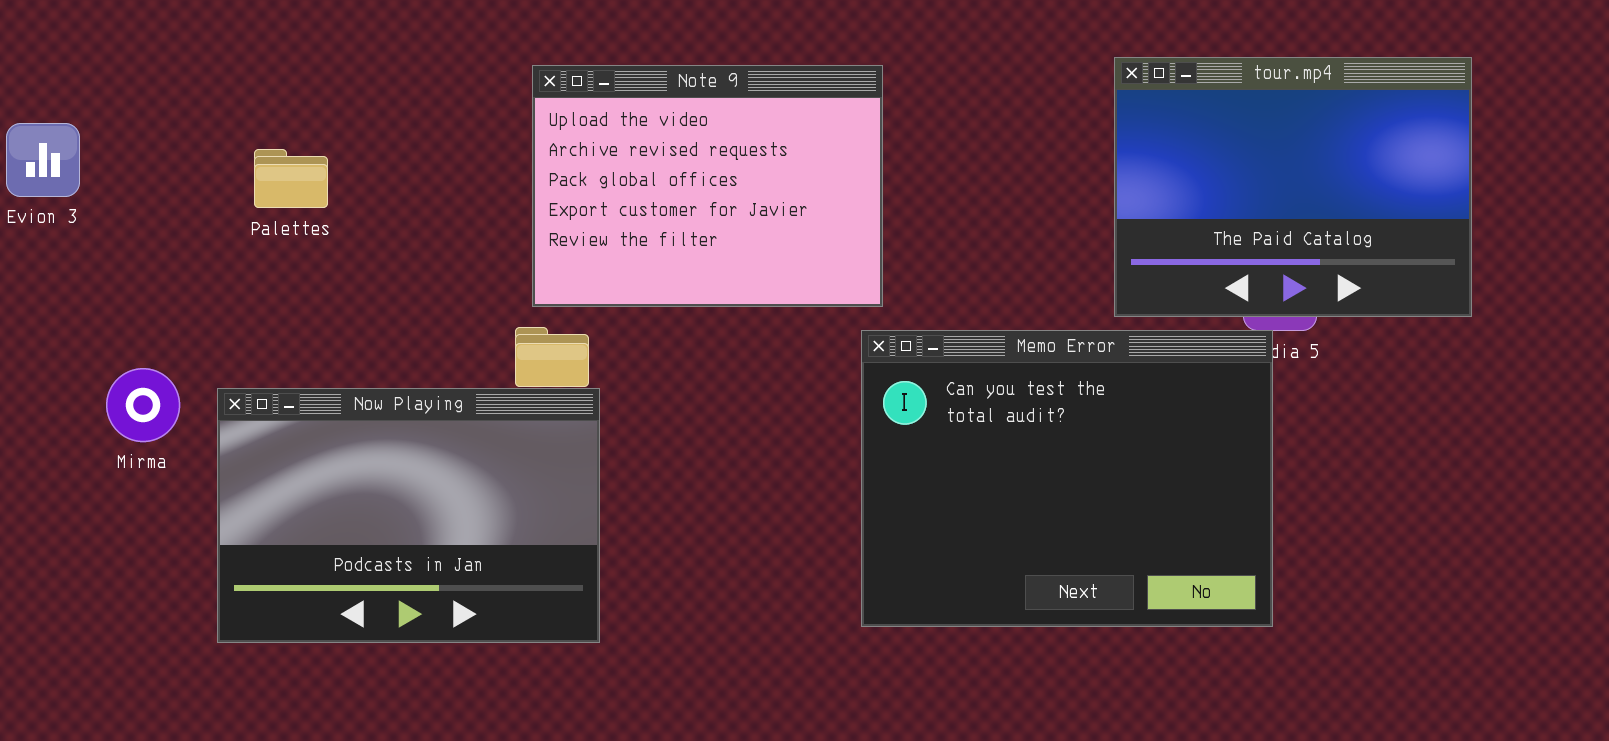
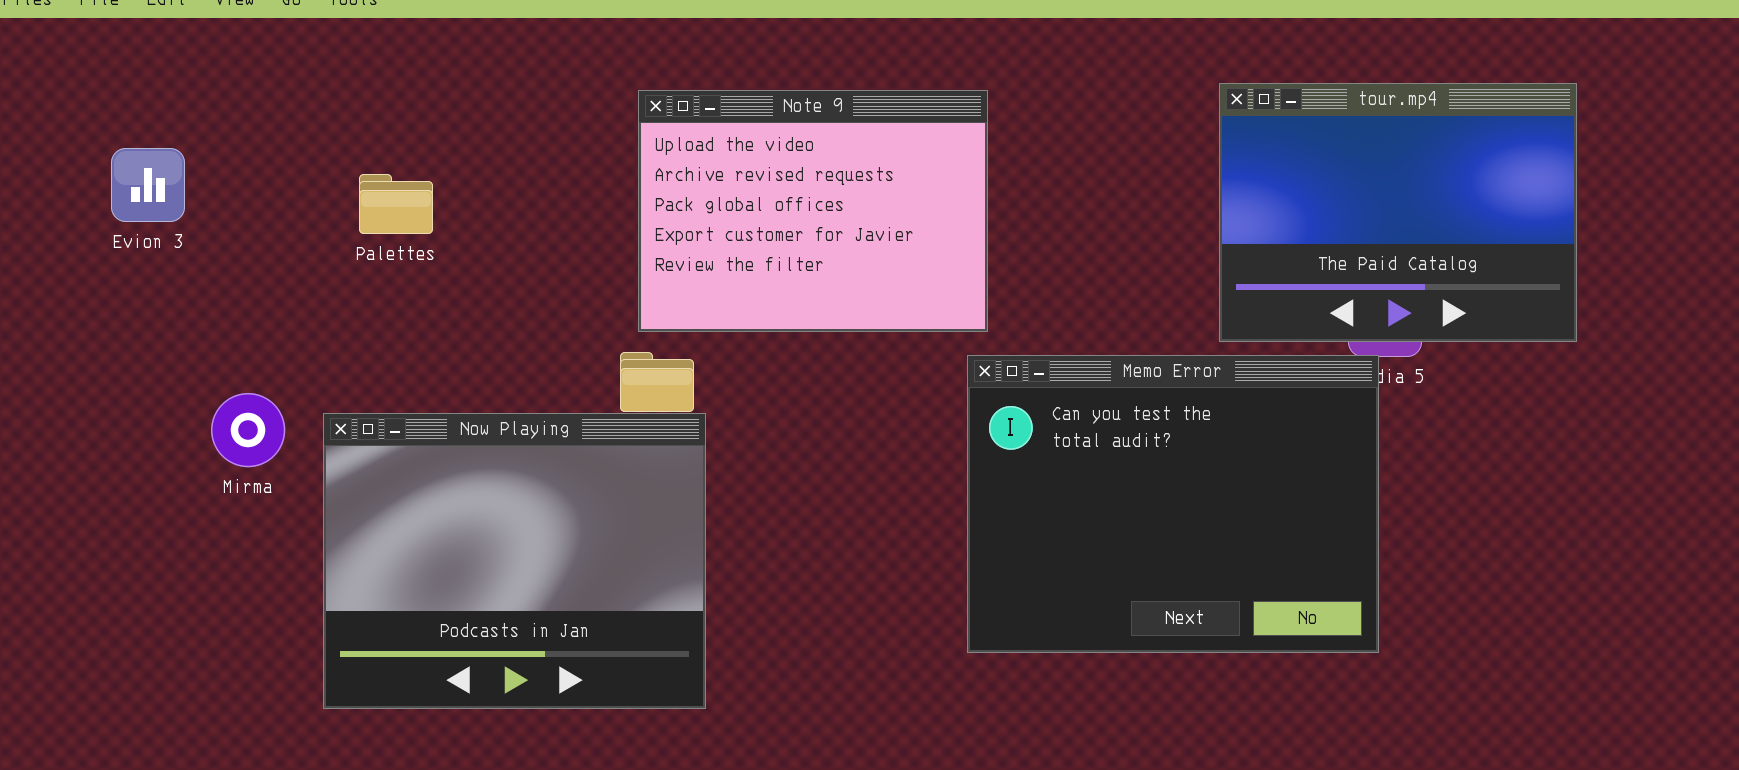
Now Playing: [217,388,600,643] -> [323,413,706,709], resized

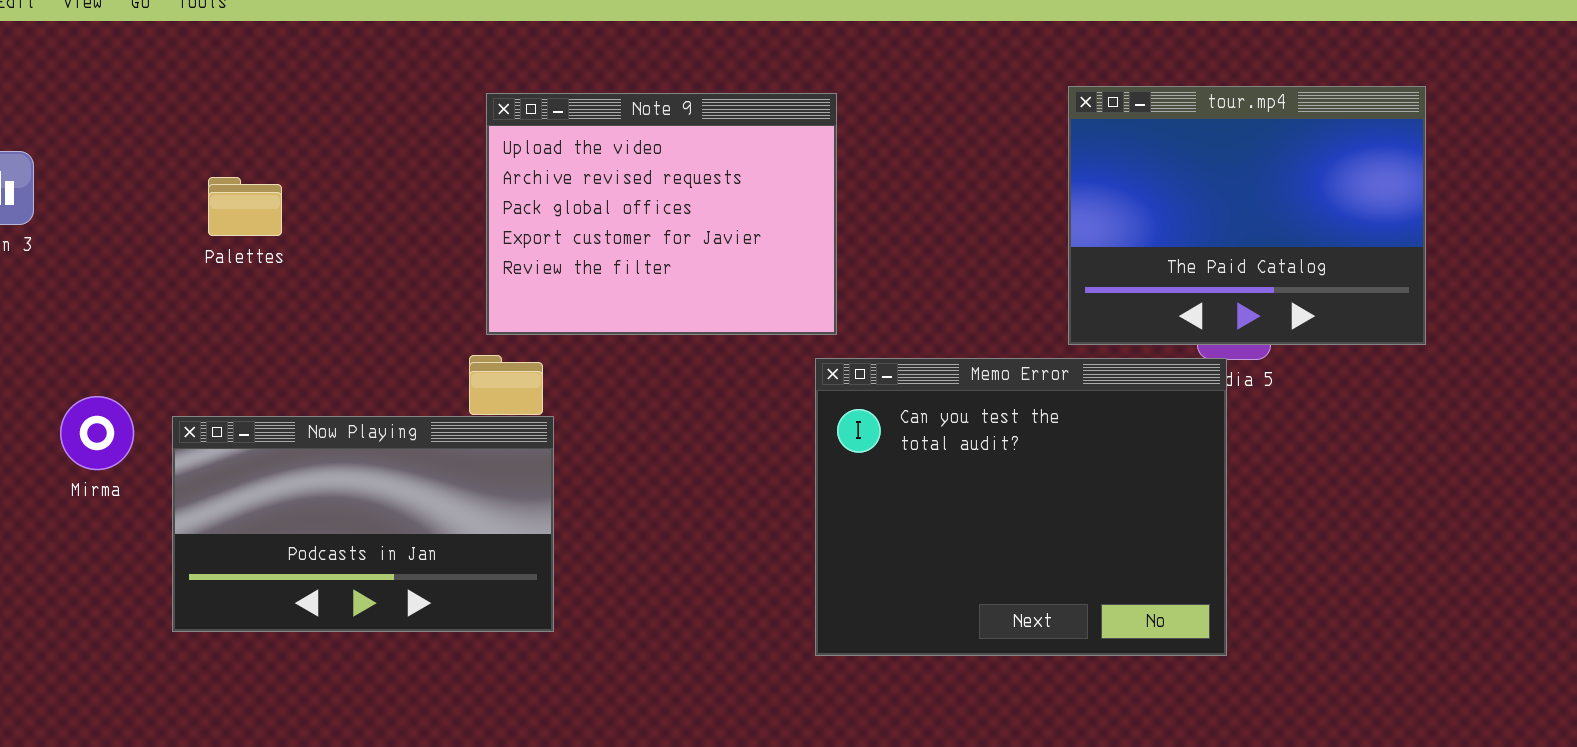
Now Playing: [323,413,706,709] -> [172,416,554,632], resized

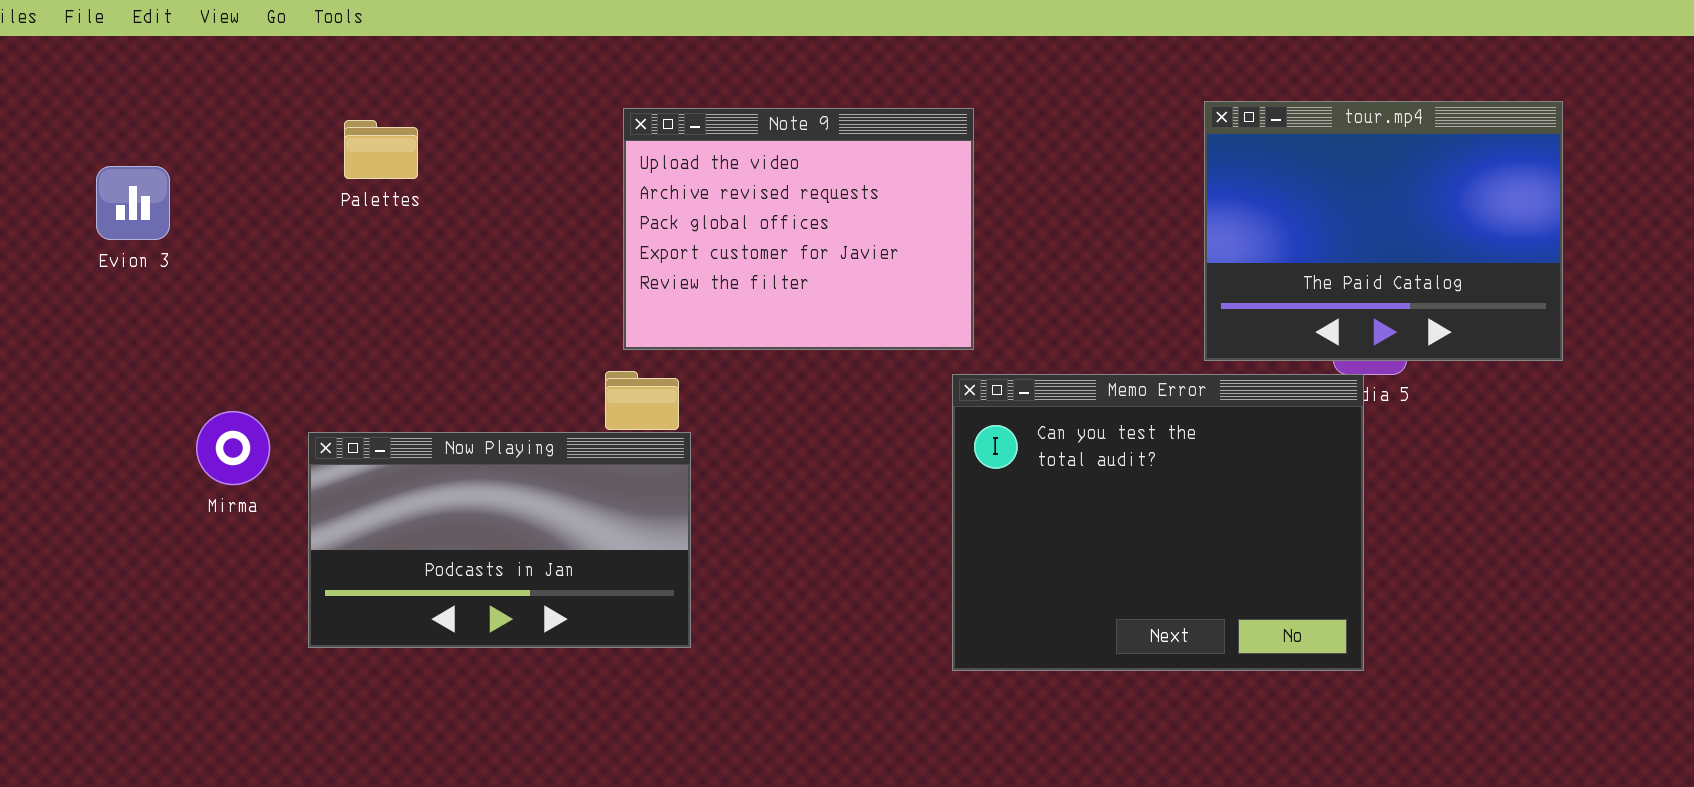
Palettes: [208,177,282,236] -> [344,120,418,179], moved

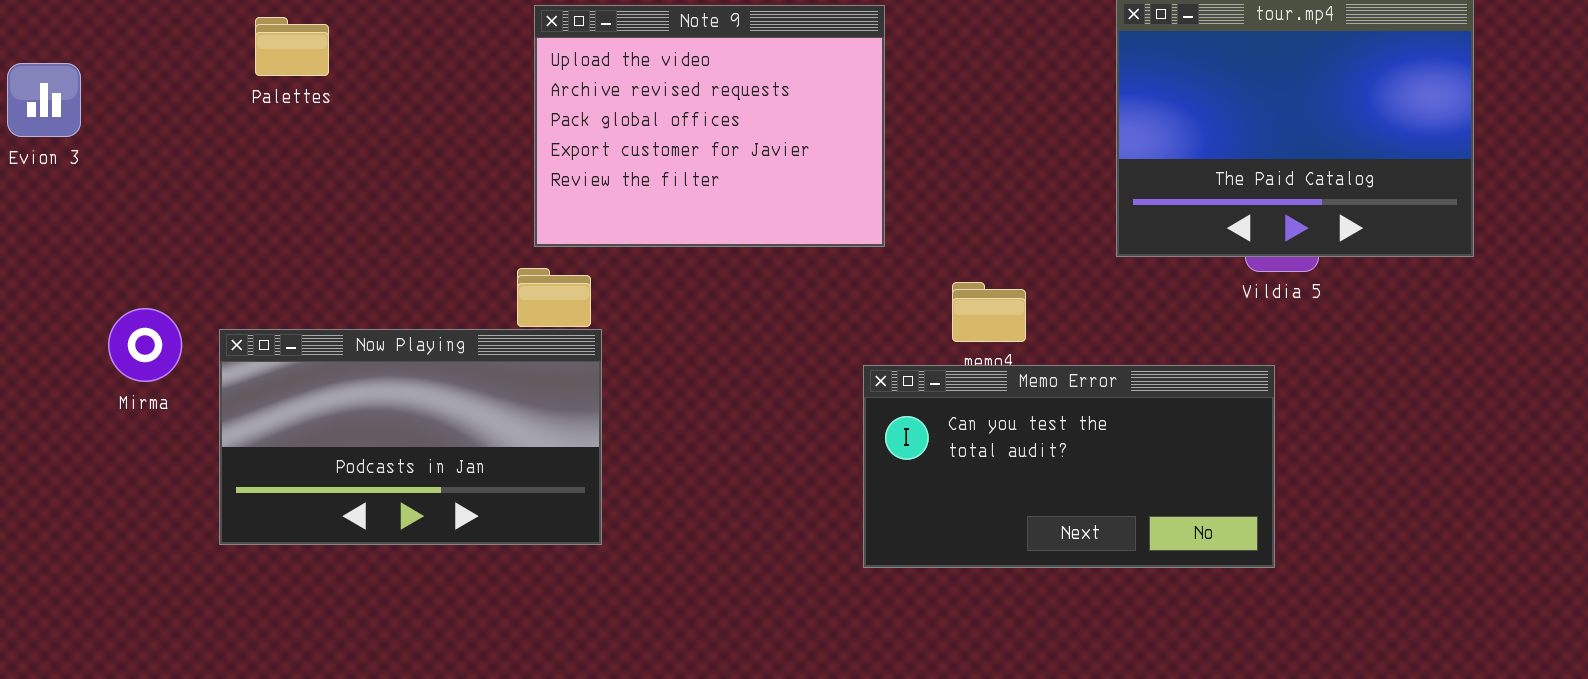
Memo Error: [952,374,1364,671] -> [863,365,1275,568], resized

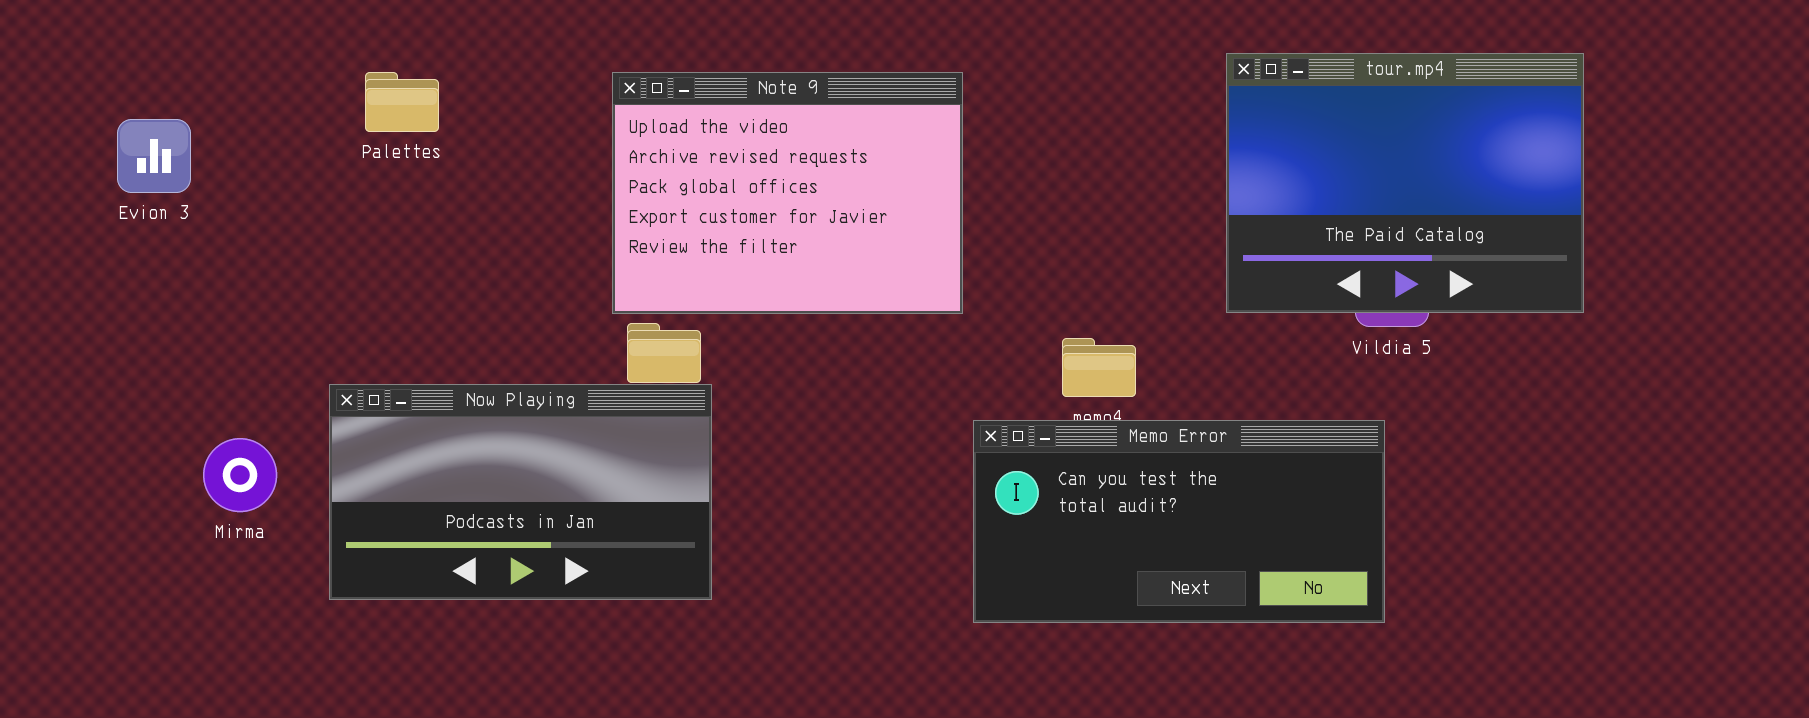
Note 9: [534,5,885,247] -> [612,72,963,314], moved
Mirma: [108,308,182,382] -> [203,438,277,512], moved

